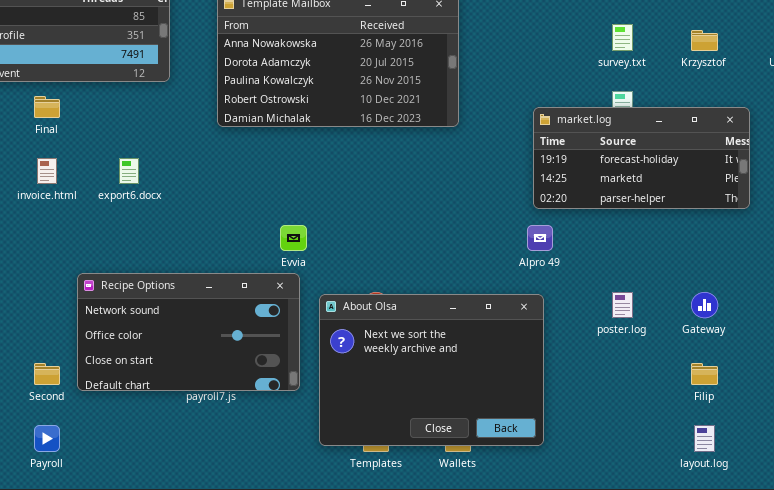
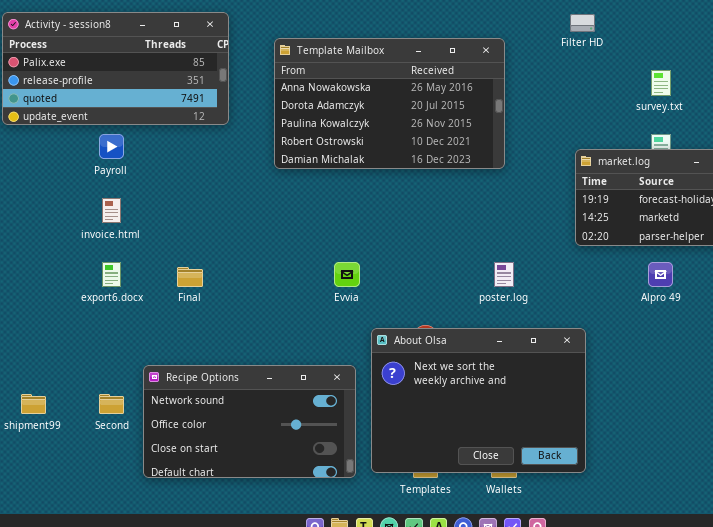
Final: [34,96,60,118] -> [177,267,203,287], moved
export6.docx: [119,158,139,184] -> [102,262,121,287], moved
Alpro 49: [527,225,553,251] -> [648,262,673,287], moved
Recipe Options: [77,273,300,391] -> [143,365,356,478], moved
poster.log: [612,292,633,318] -> [494,262,514,287], moved
Payroll: [34,425,60,452] -> [99,134,124,159], moved

